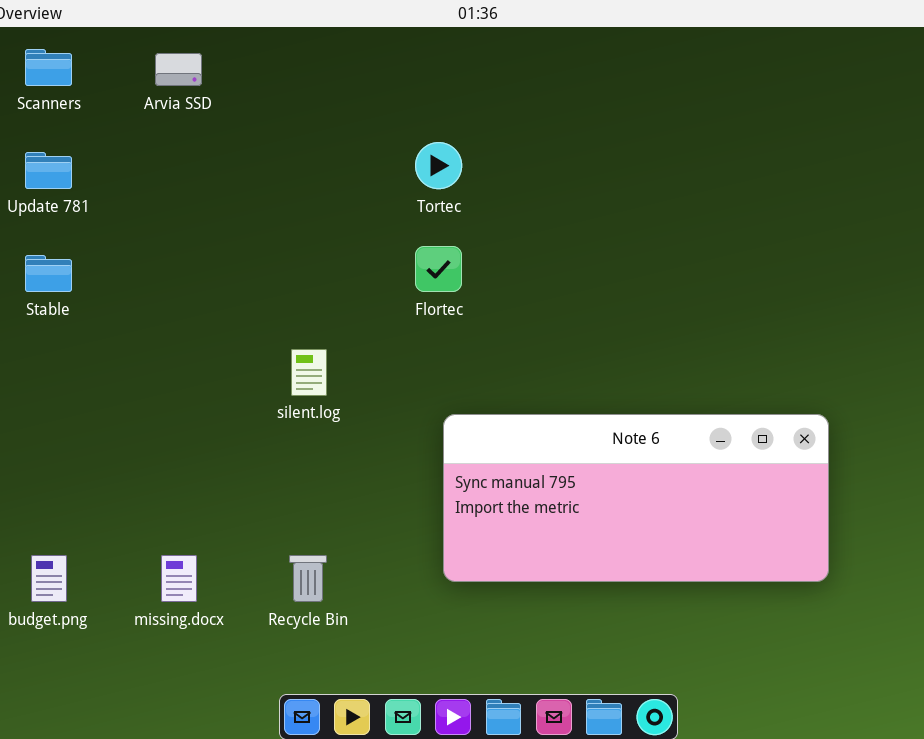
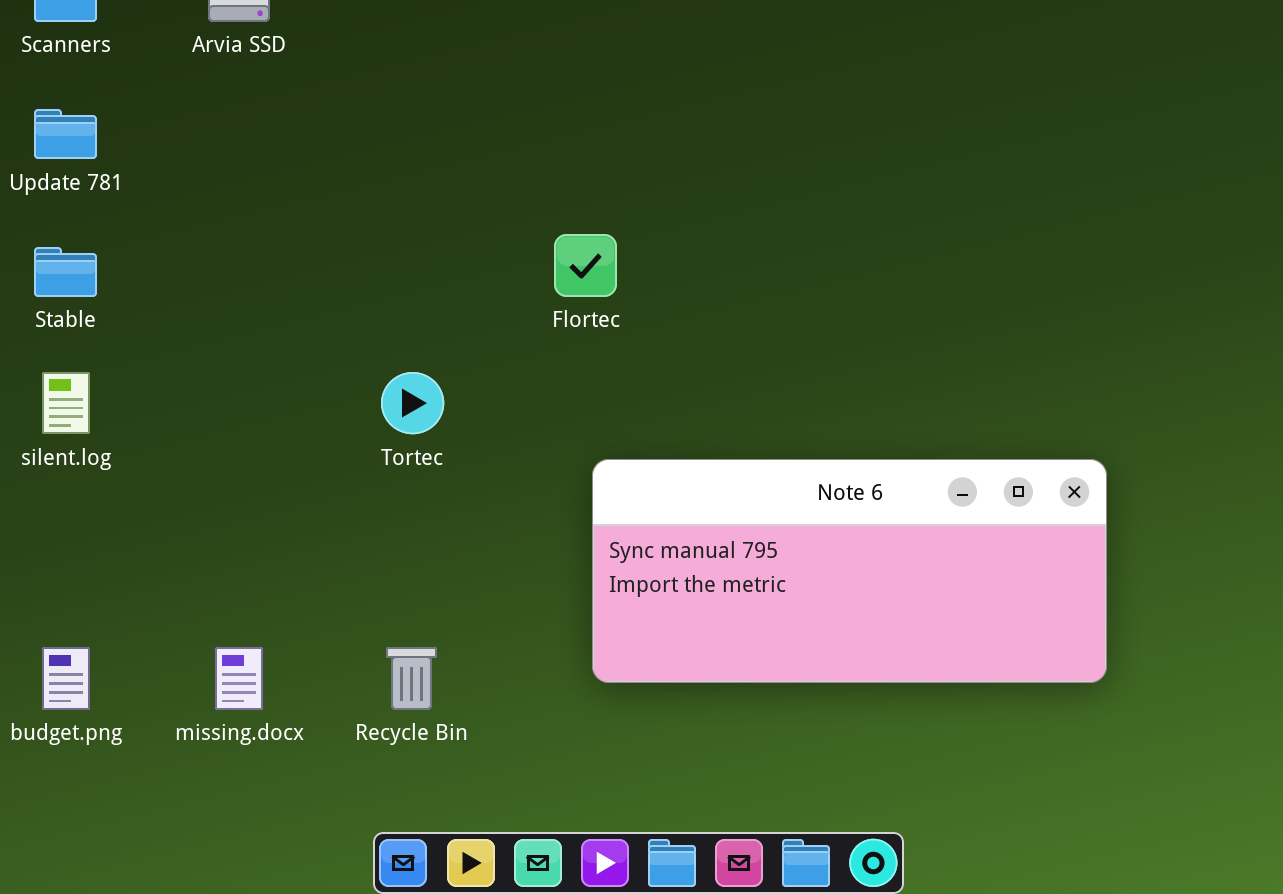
Tortec: [415,142,462,189] -> [381,372,444,434], moved
silent.log: [291,349,327,396] -> [42,372,90,434], moved

